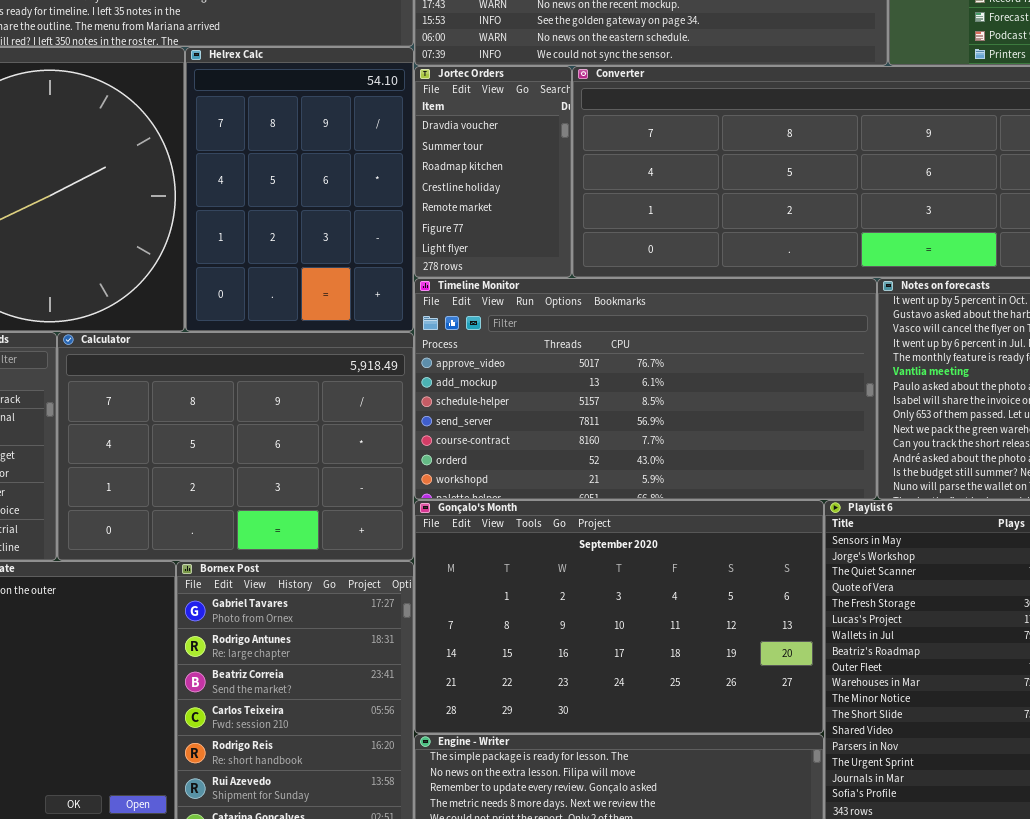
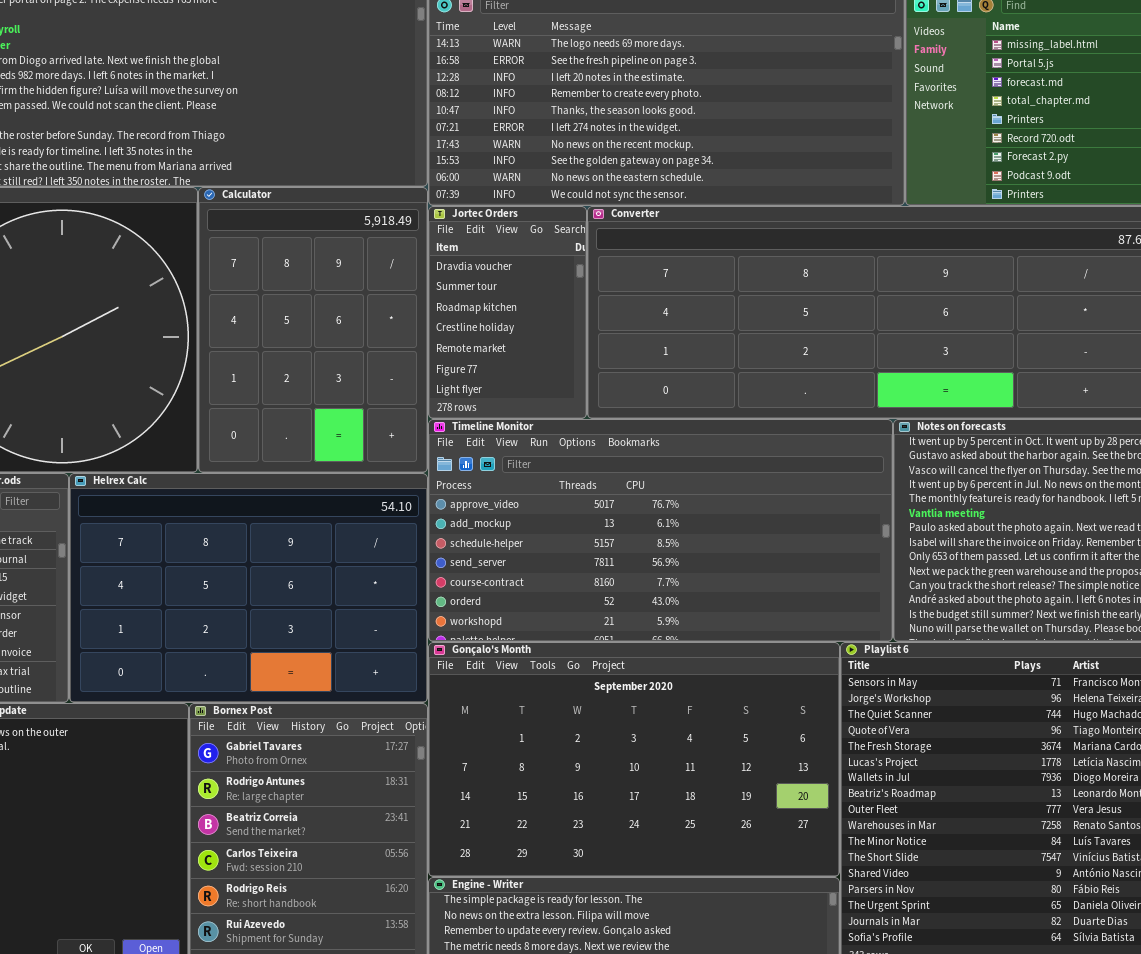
Helrex Calc: [185,47,414,332] -> [69,473,428,703], moved, resized
Calculator: [57,332,414,561] -> [198,187,428,473], moved, resized

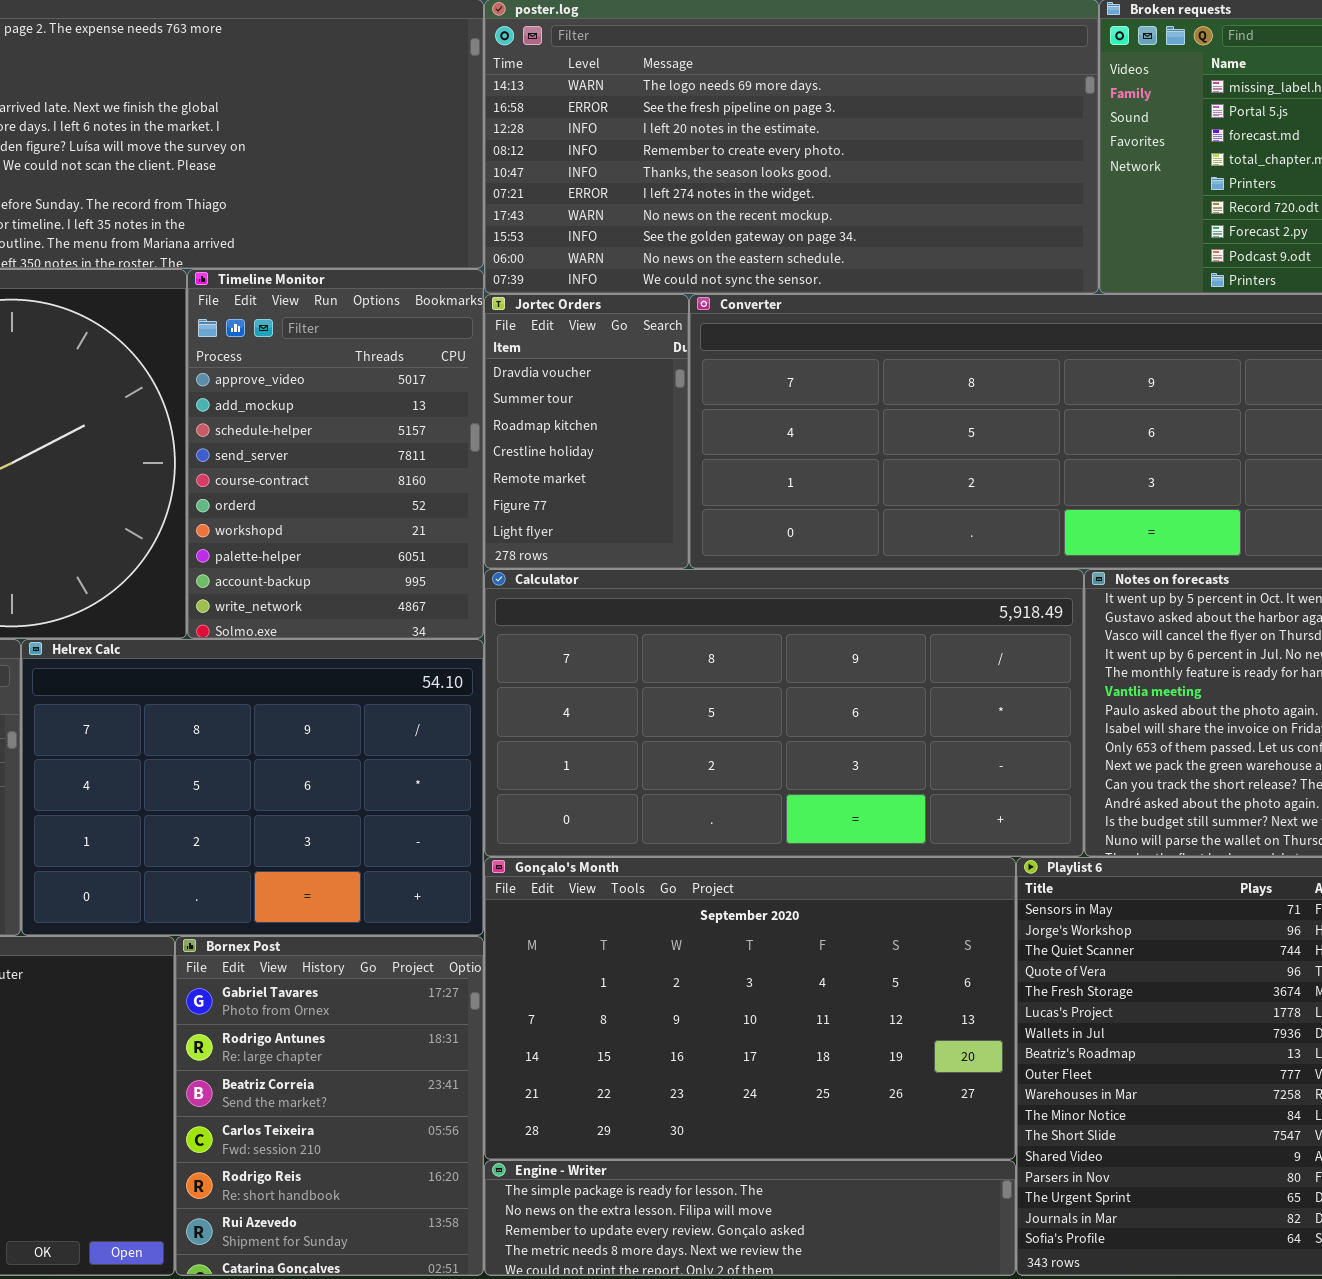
Calculator: [198,187,428,473] -> [484,569,1084,857], moved, resized
Timeline Monitor: [428,419,893,642] -> [187,269,484,639], moved, resized

